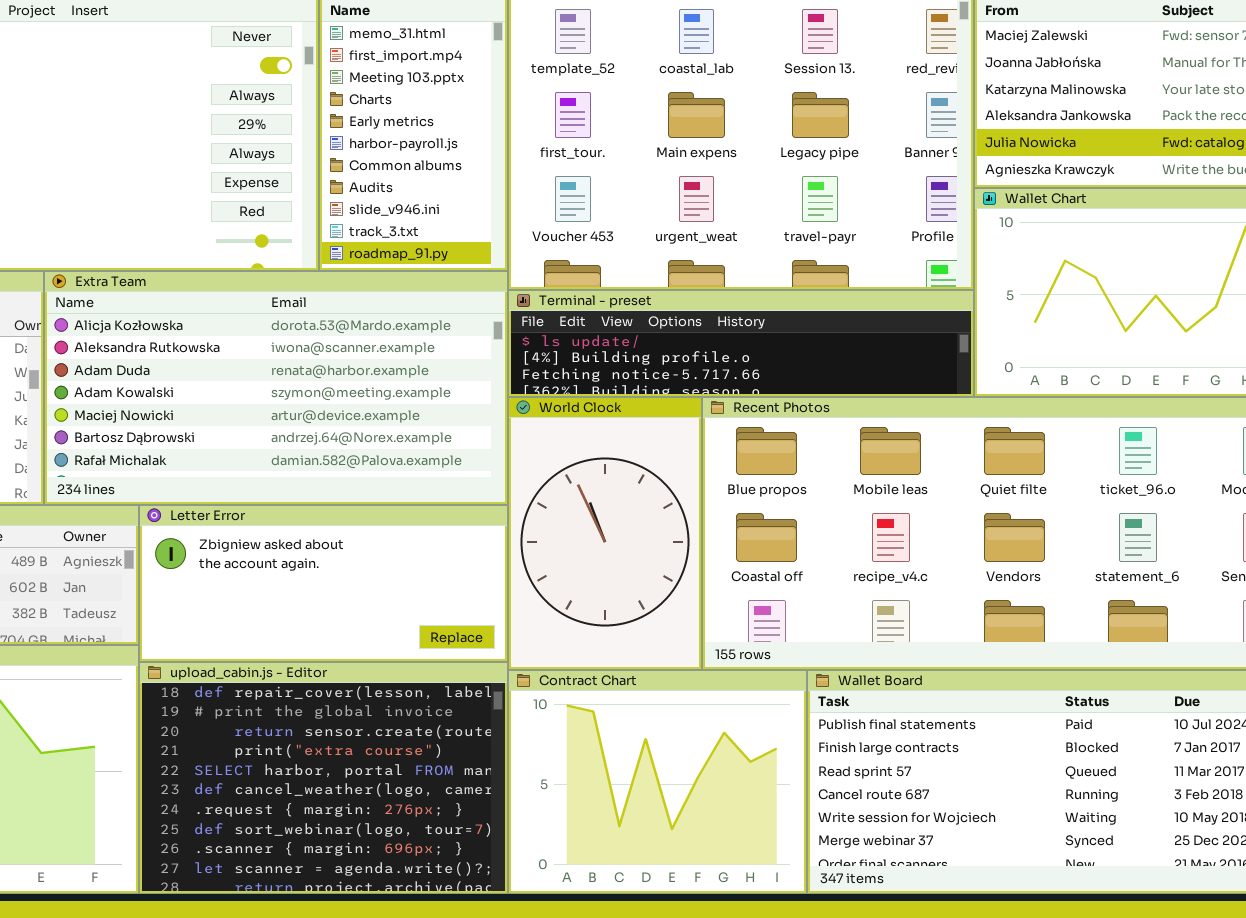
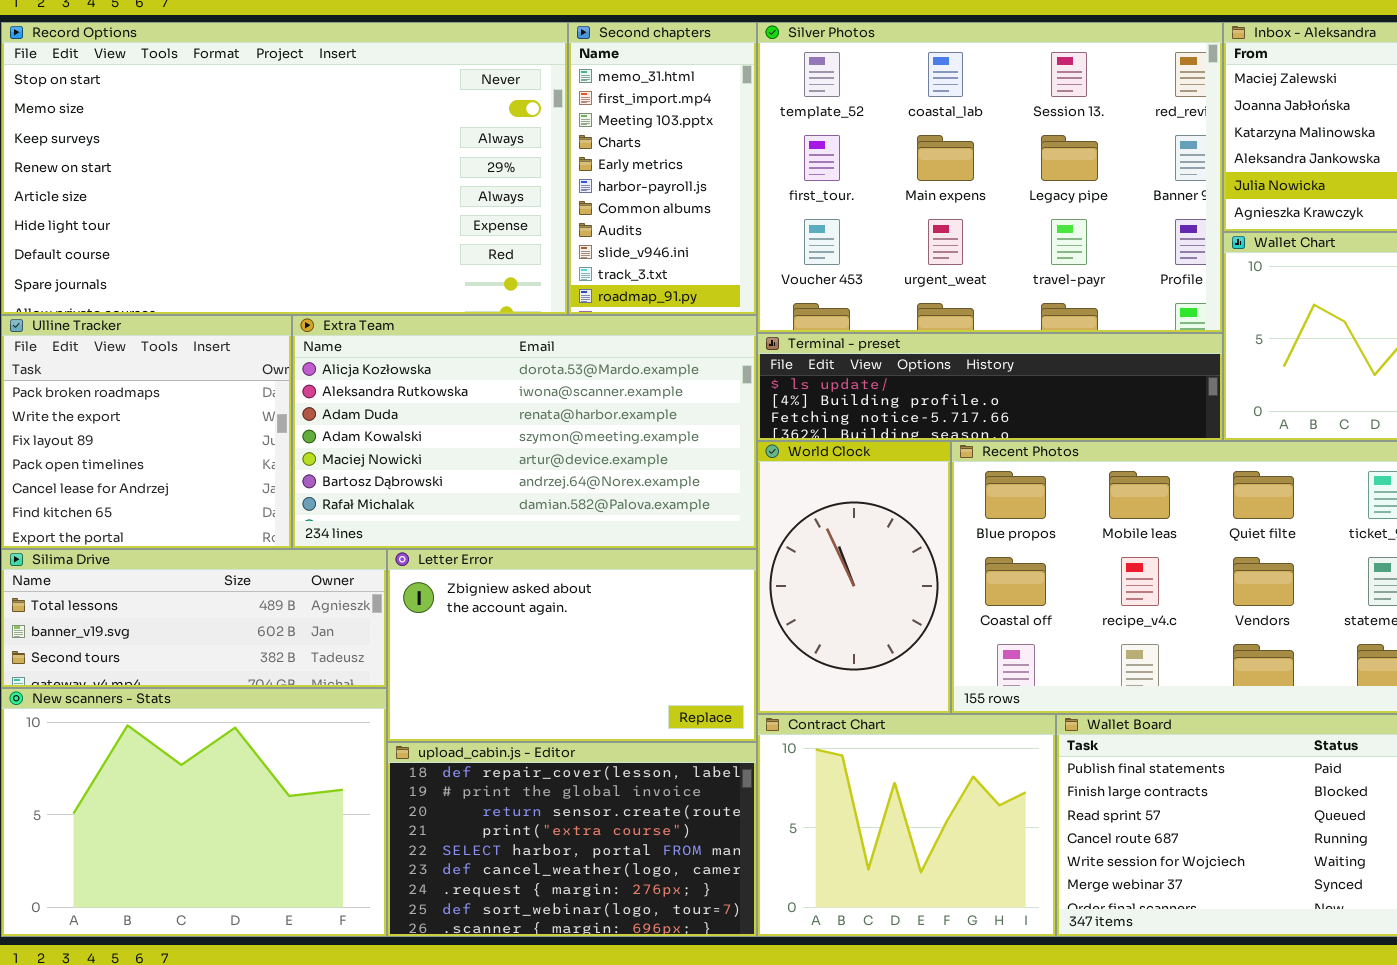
Letter Error: [139,505,508,662] -> [387,549,757,742], resized
upload_cabin.js - Editor: [139,662,508,894] -> [387,742,757,937], resized

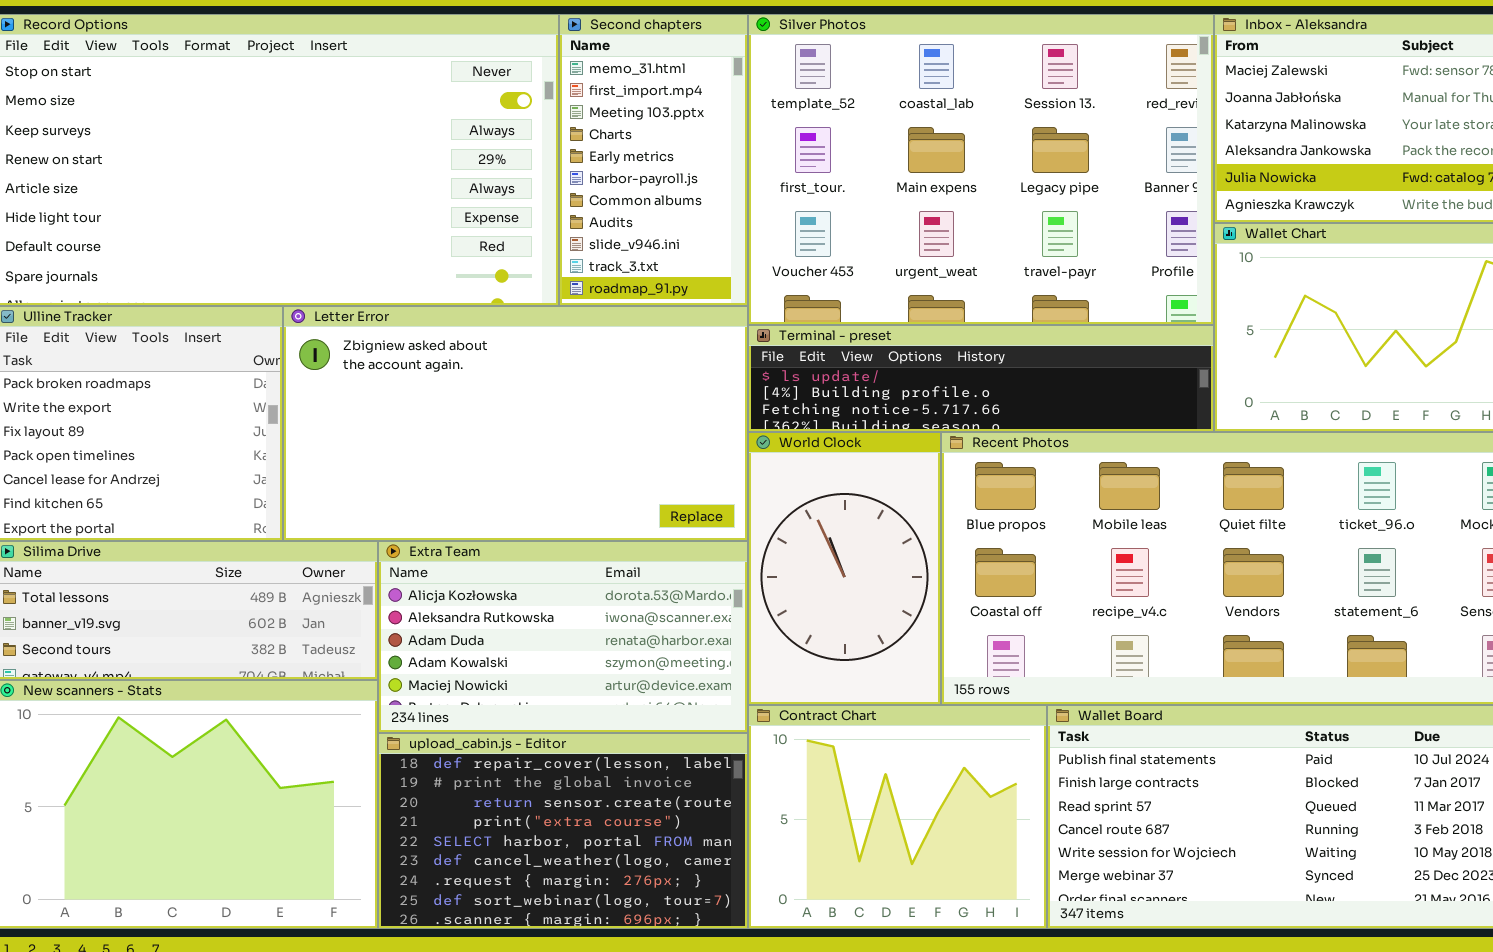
Extra Team: [292,315,757,549] -> [378,541,748,733], moved, resized
Letter Error: [387,549,757,742] -> [283,306,748,541], moved, resized

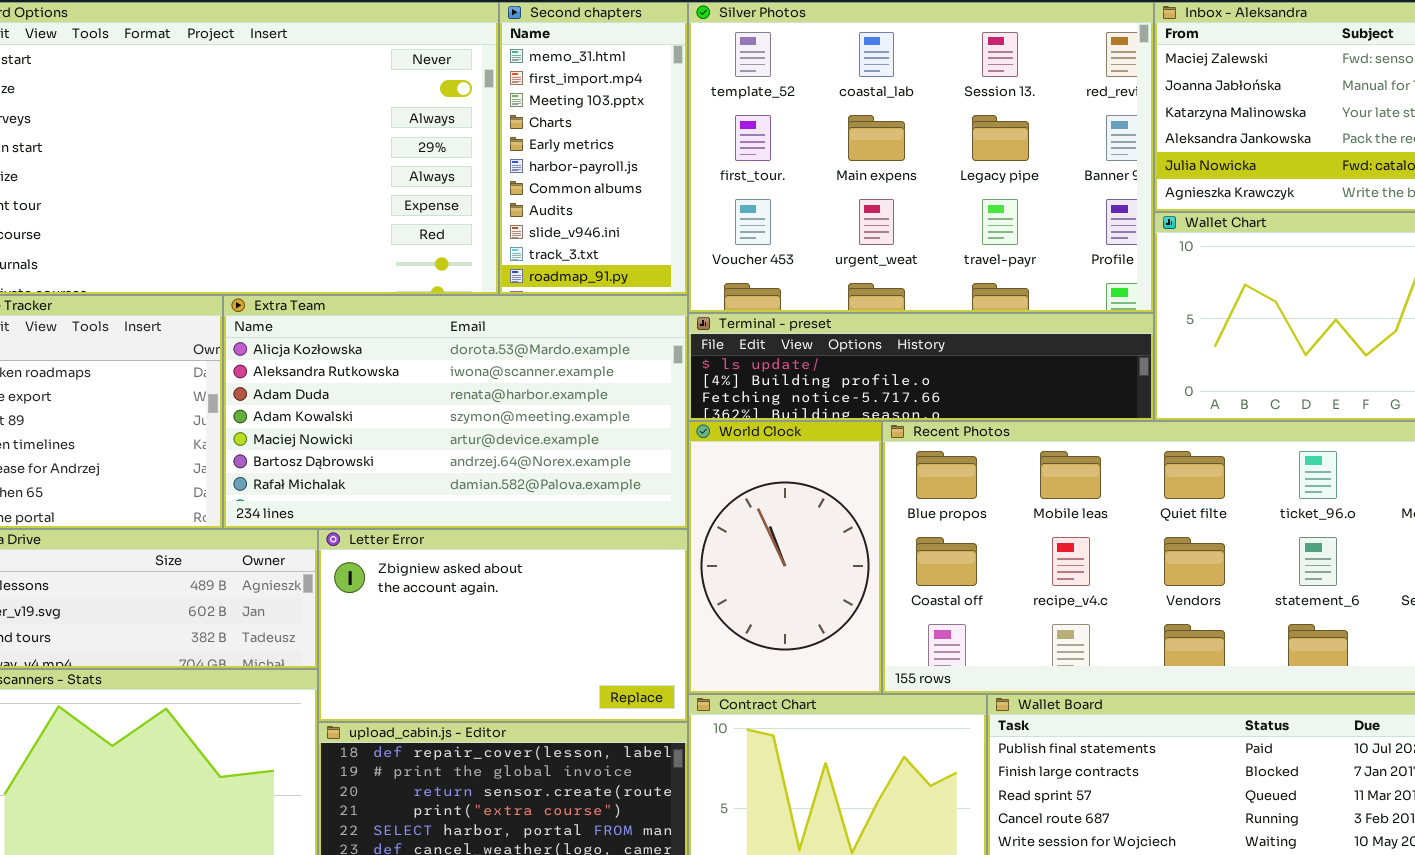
Letter Error: [283,306,748,541] -> [318,529,688,722], moved, resized
Extra Team: [378,541,748,733] -> [223,295,688,529], moved, resized

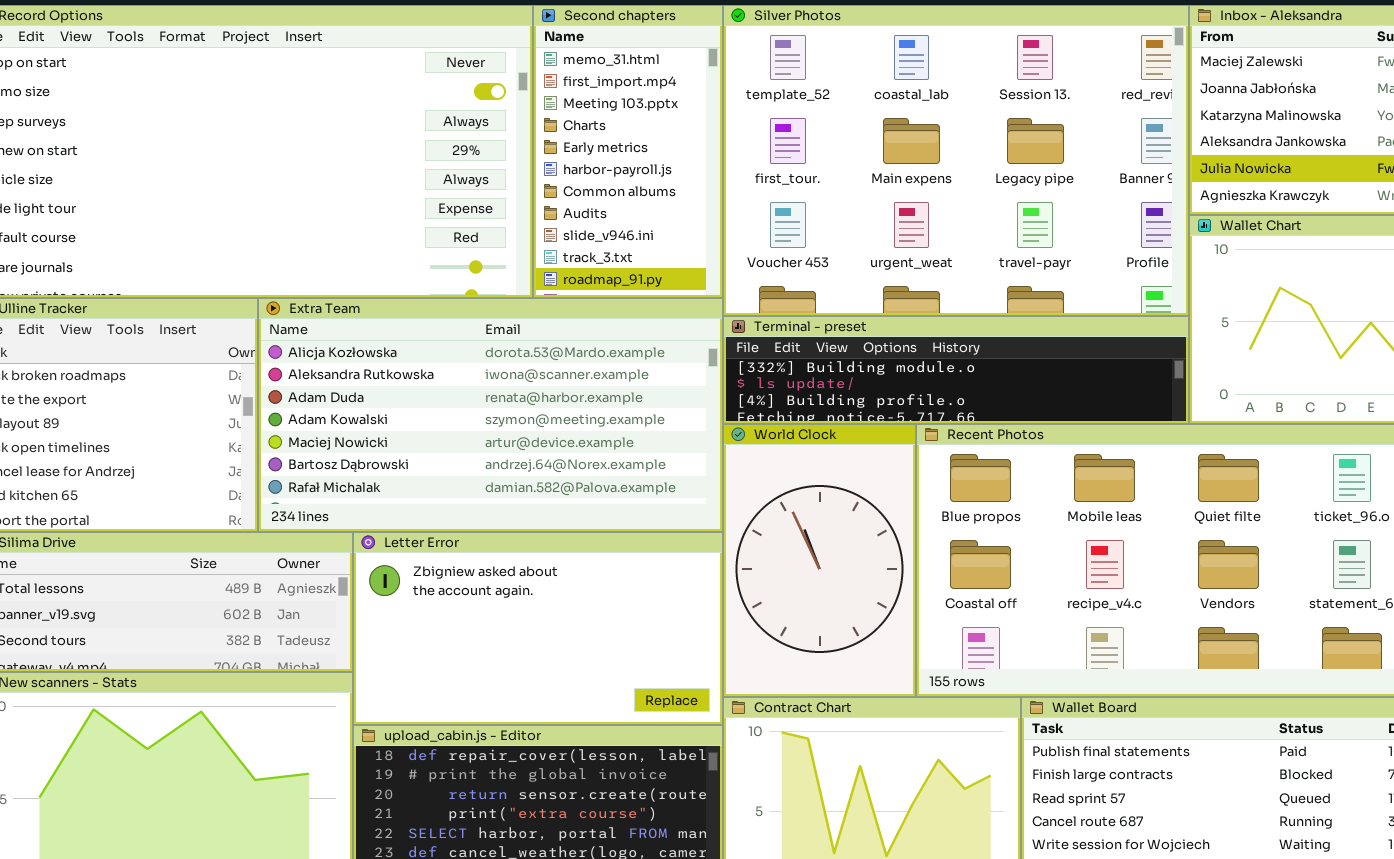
Terminal - preset: [688,313,1154,421] -> [723,316,1189,424], scrolled up 1 row

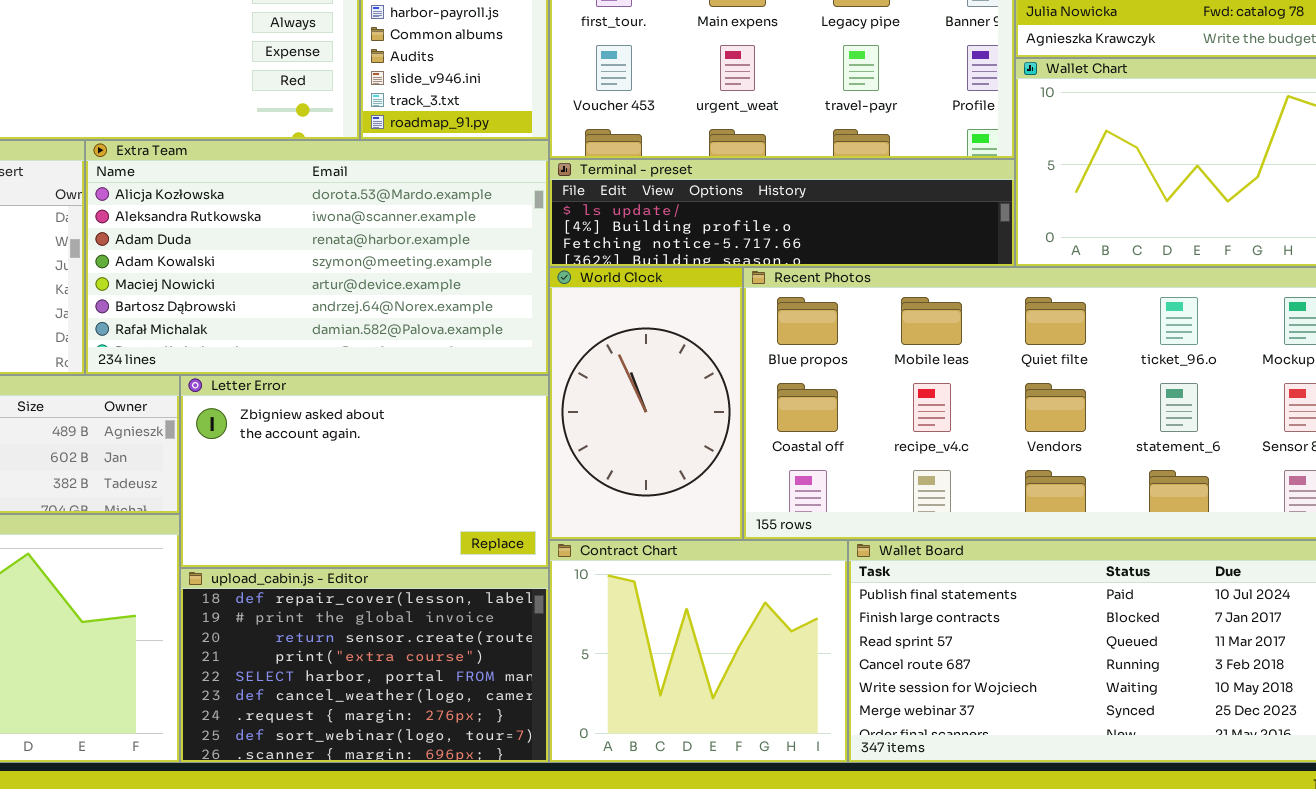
Terminal - preset: [723,316,1189,424] -> [549,159,1015,267], scrolled down 1 row

